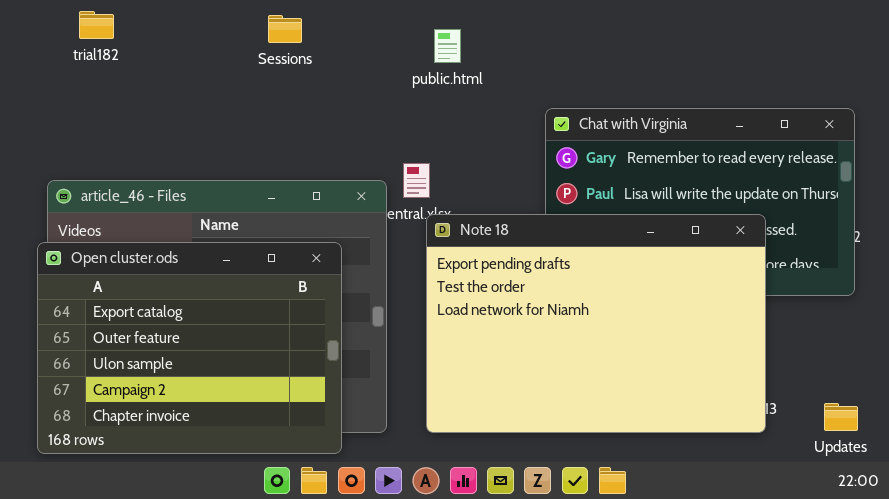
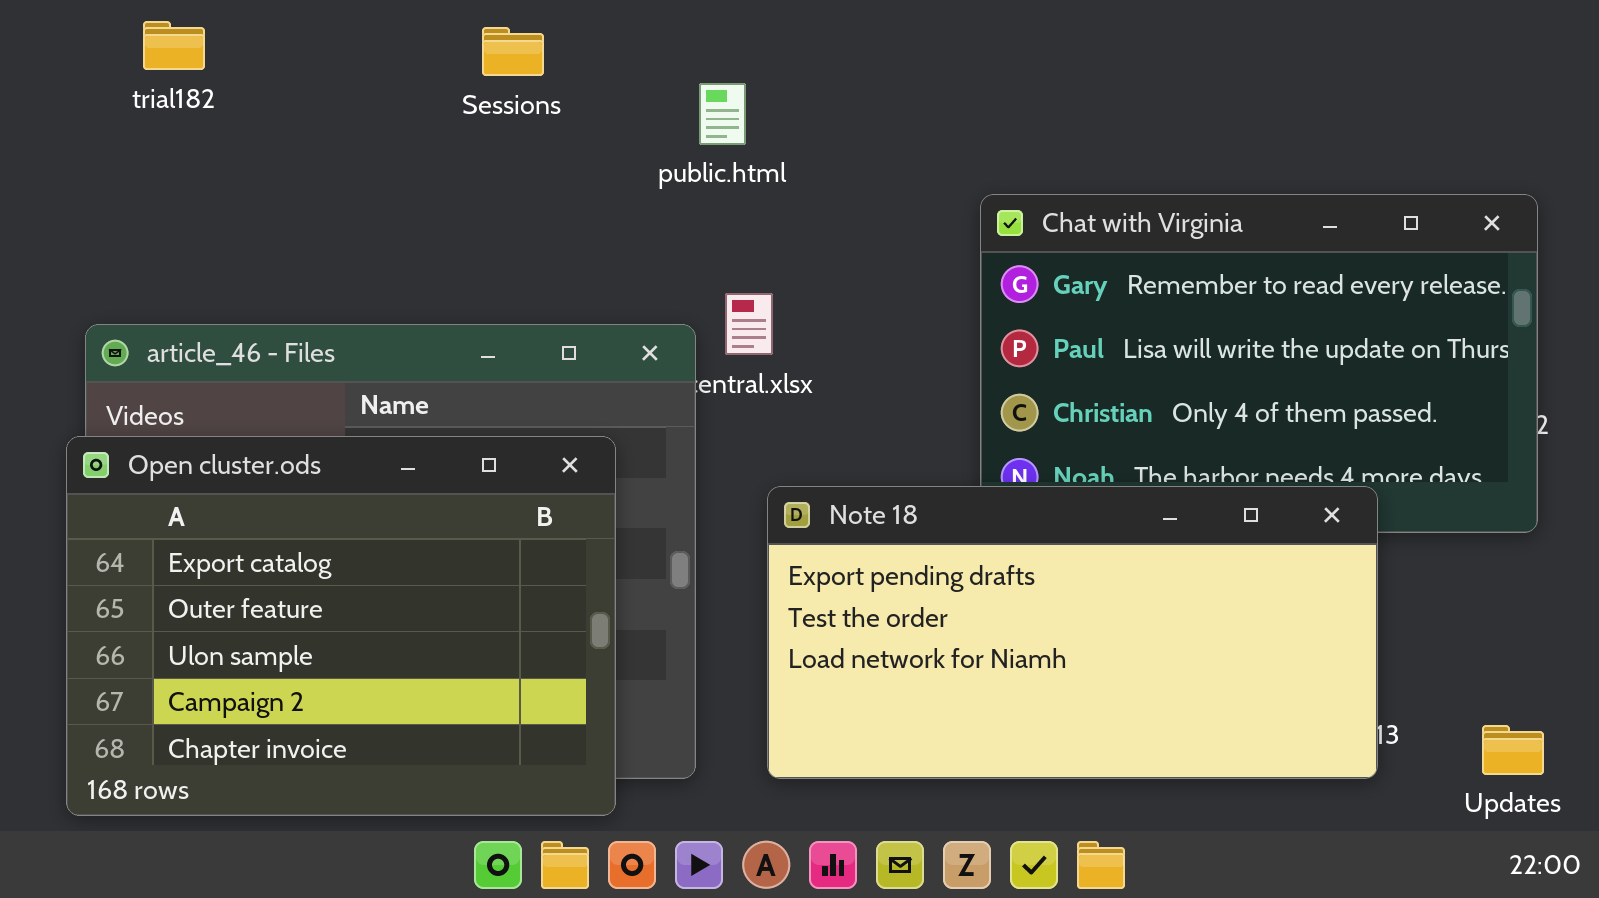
public.html: [434,29,461,63] -> [699,83,746,145], moved
Note 18: [426,214,766,433] -> [767,486,1378,779], resized

